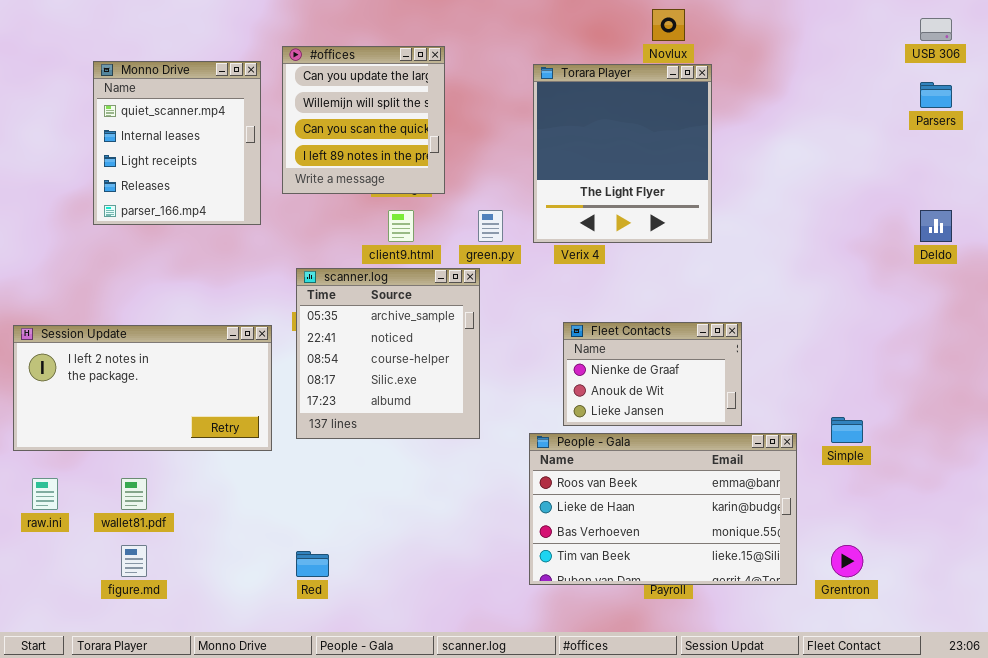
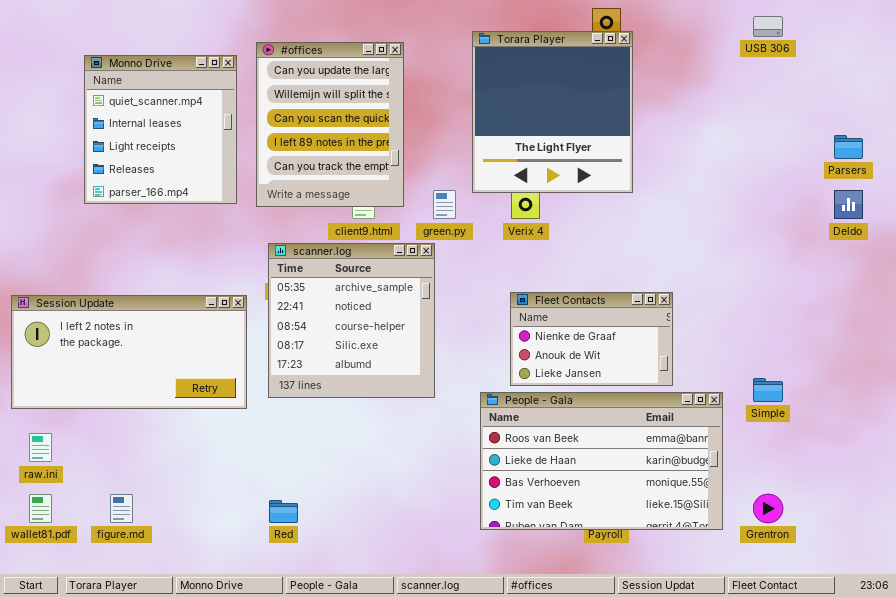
USB 306: [920,18,952,41] -> [753,16,783,37], moved
#offices: [282,46,445,194] -> [256,42,404,207], resized
Torara Player: [533,64,712,243] -> [472,31,633,193], moved
Parsers: [920,82,952,108] -> [834,135,863,159], moved
wallet81.pdf: [121,478,147,510] -> [29,494,52,523], moved

